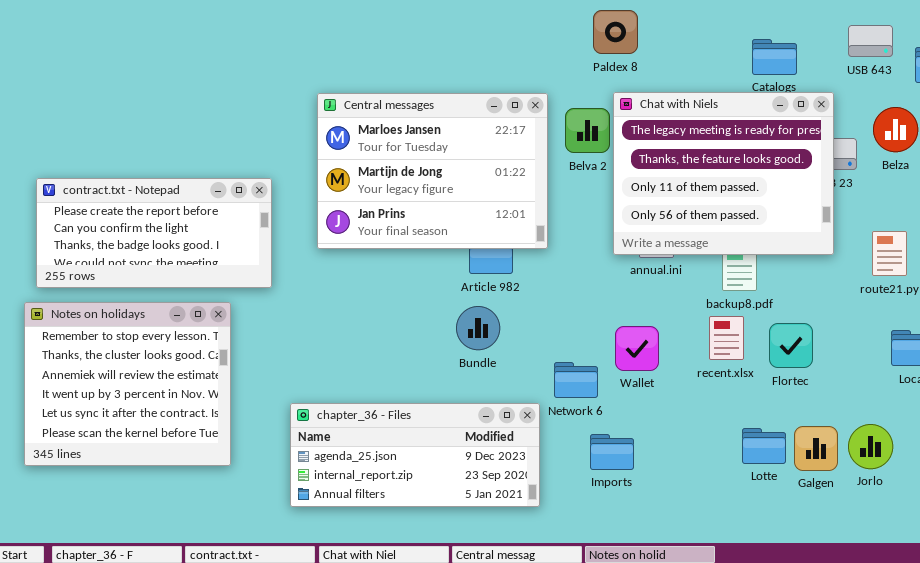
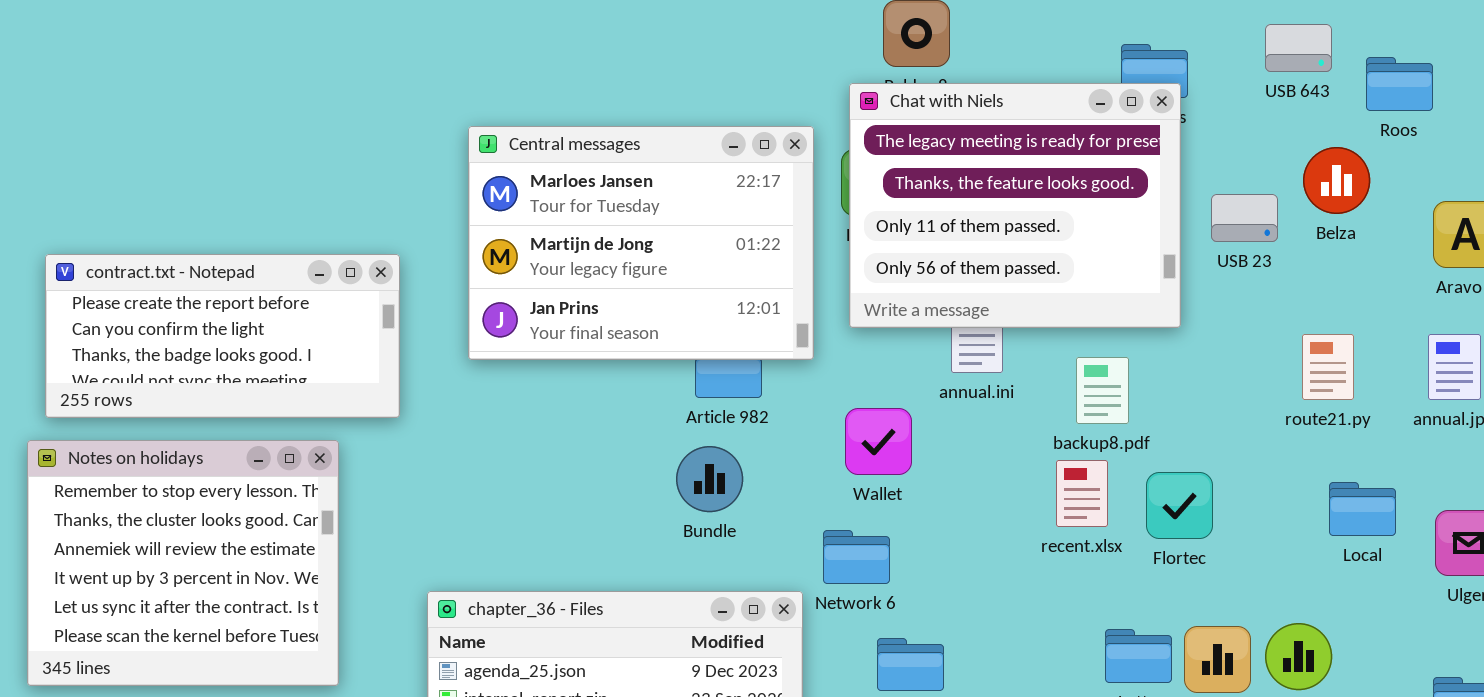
Chat with Niels: [613,92,834,255] -> [849,83,1181,328], moved
Wallet: [615,326,659,371] -> [845,408,912,475], moved

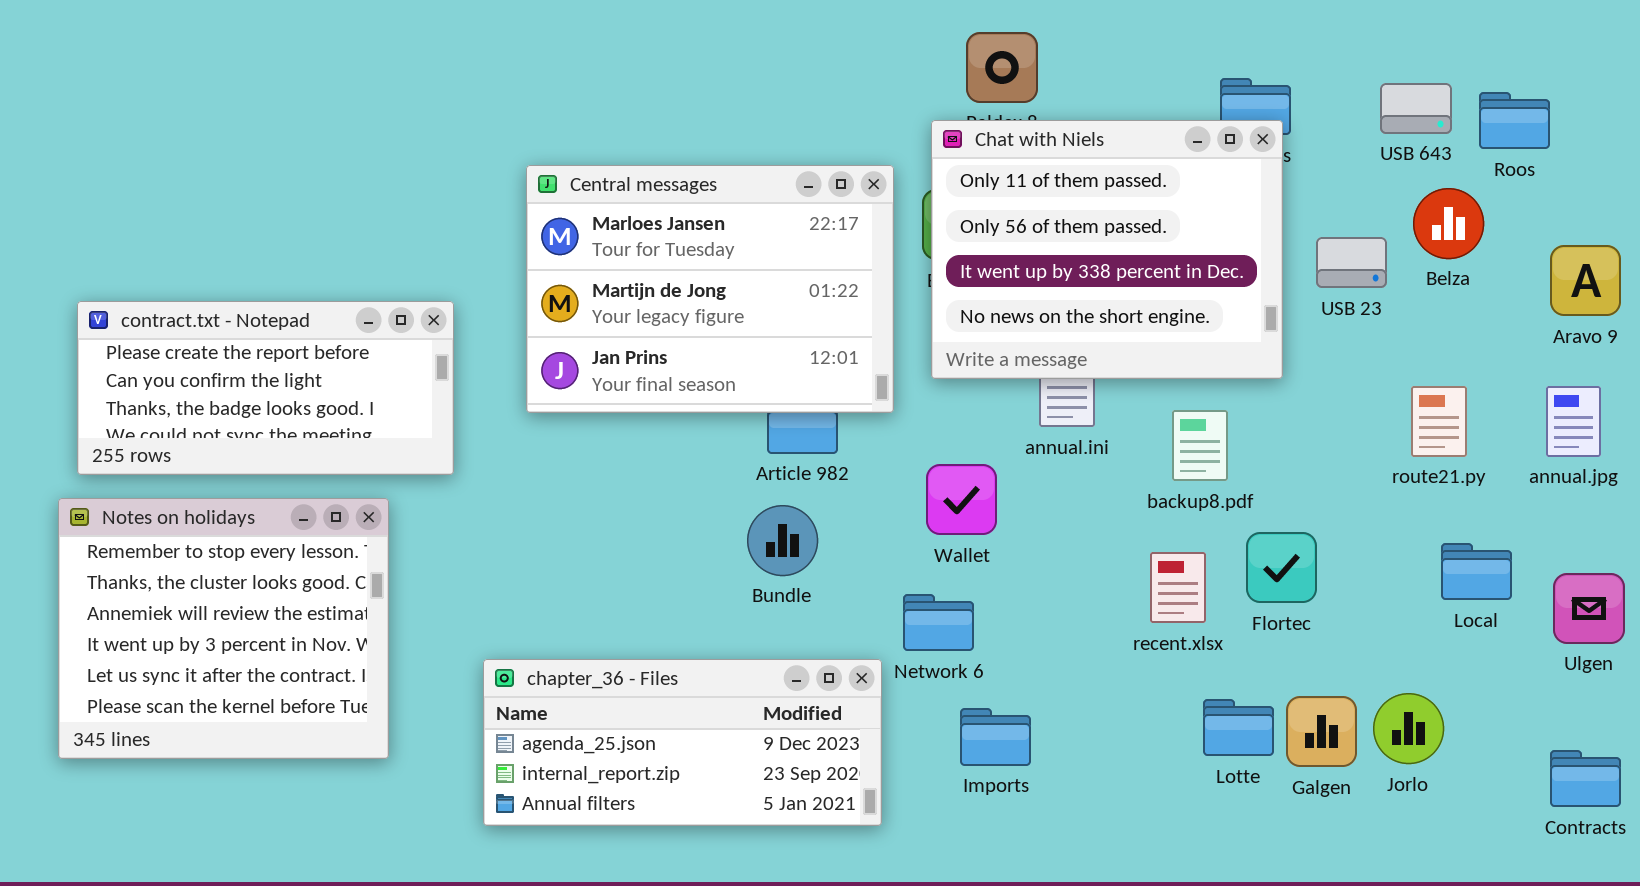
USB 643: [1265,24,1332,72] -> [1380,83,1452,134], moved
Chat with Niels: [849,83,1181,328] -> [931,120,1283,379], scrolled down 2 rows
recent.xlsx: [1056,460,1108,527] -> [1150,552,1206,623], moved

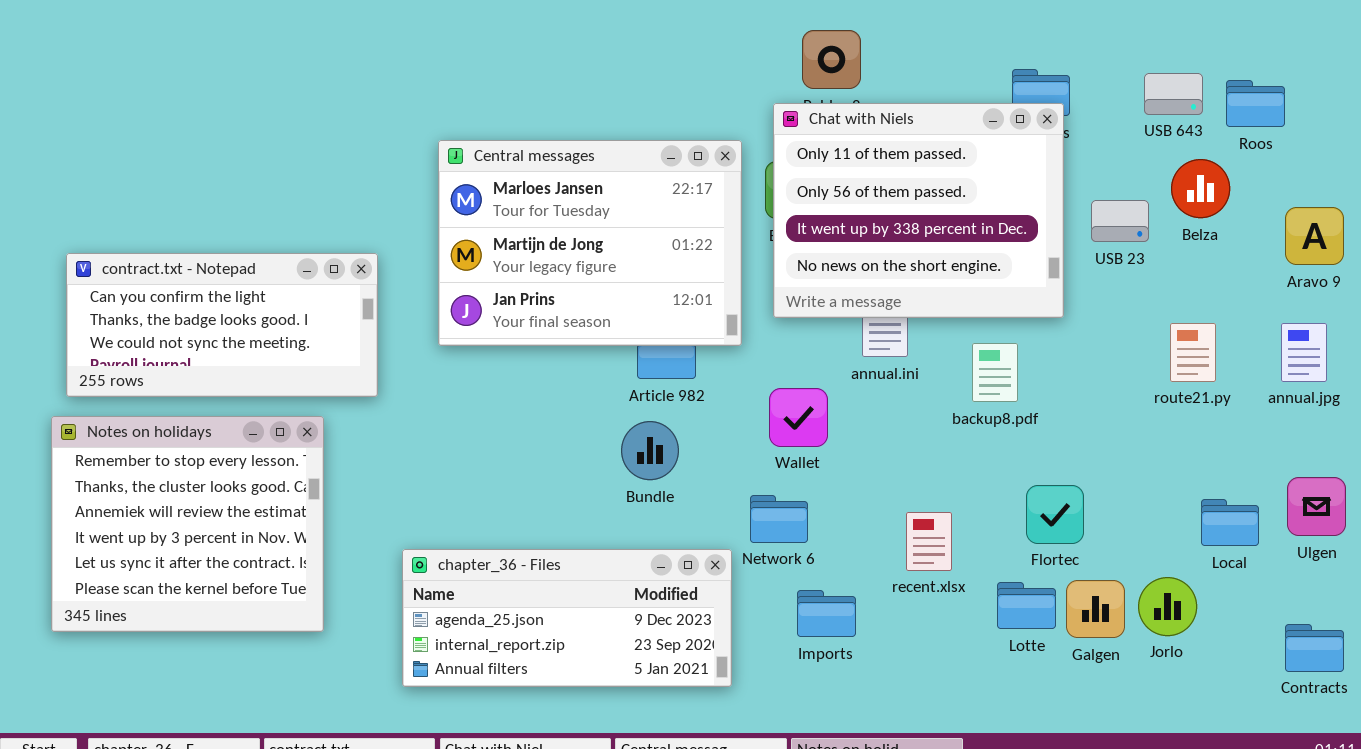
contract.txt - Notepad: [77,301,454,475] -> [66,253,378,397], scrolled down 1 row
Flortec: [1246,532,1317,603] -> [1026,485,1084,544], moved
Local: [1441,543,1512,600] -> [1201,499,1259,546], moved
recent.xlsx: [1150,552,1206,623] -> [906,512,952,571], moved

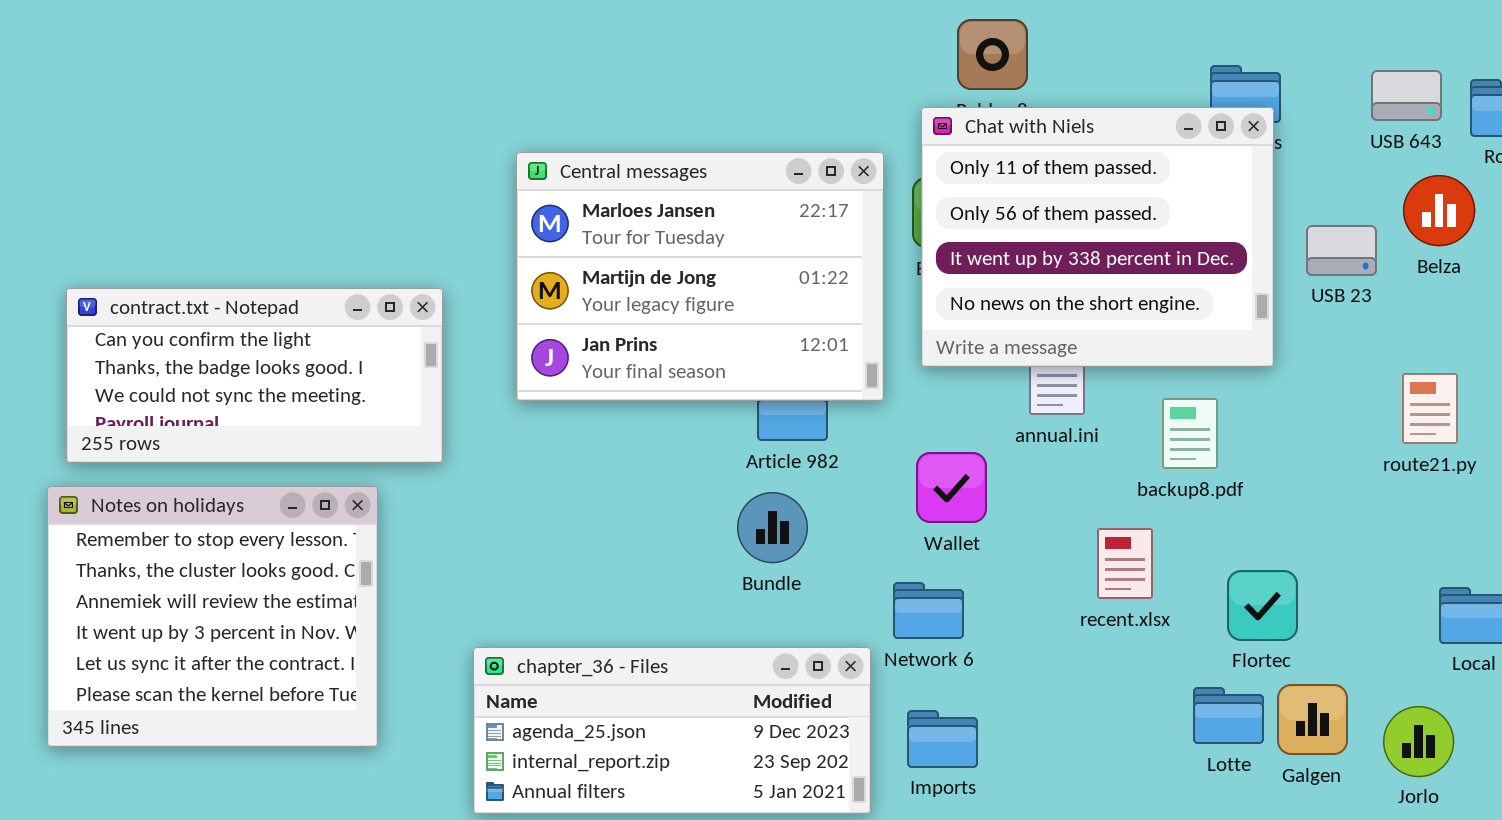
recent.xlsx: [906,512,952,571] -> [1097,528,1153,599], moved
Jorlo: [1138,577,1197,636] -> [1383,706,1454,777], moved
Imports: [797,590,856,637] -> [907,710,978,768], moved

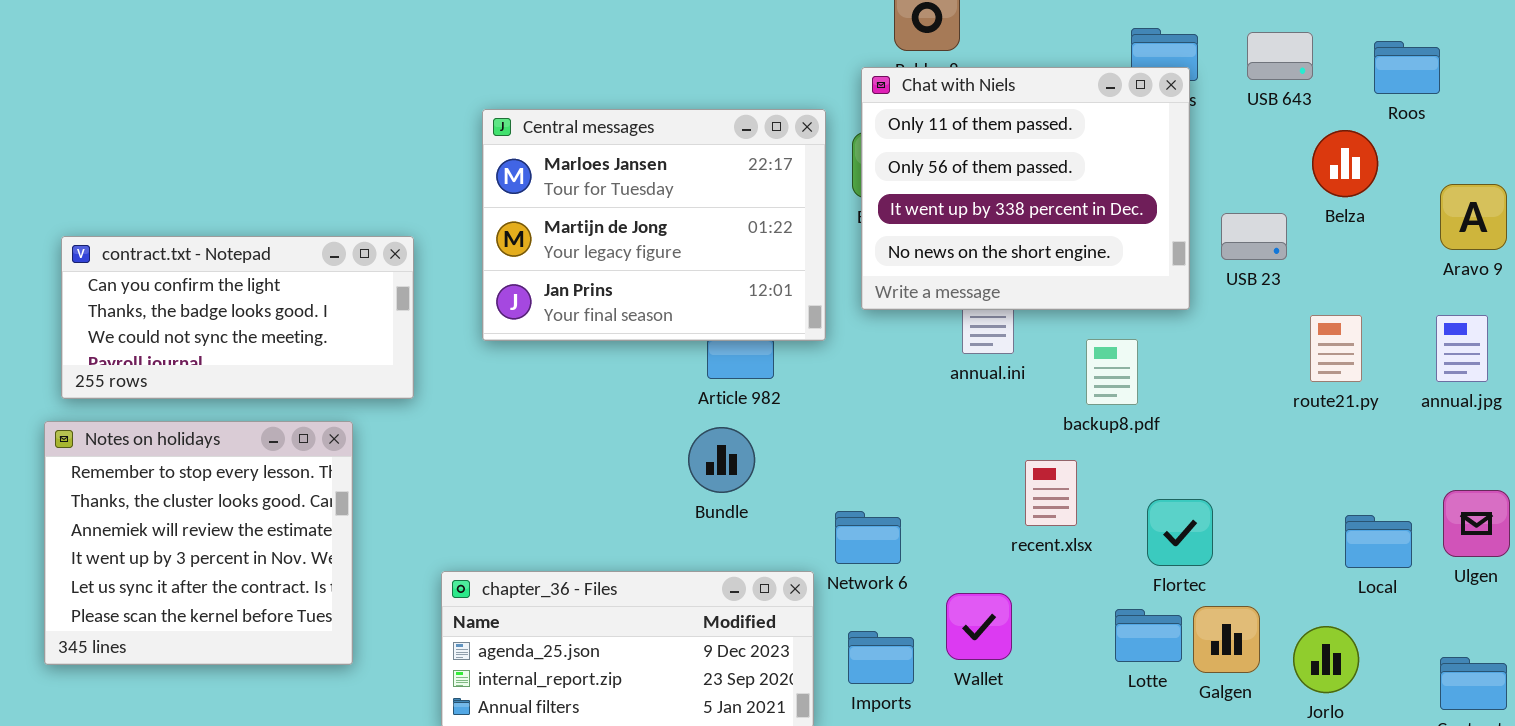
USB 643: [1371,70,1442,121] -> [1247,32,1313,80], moved
USB 23: [1306,225,1377,276] -> [1221,213,1287,260], moved
Wallet: [916,452,987,523] -> [946,593,1012,660], moved

